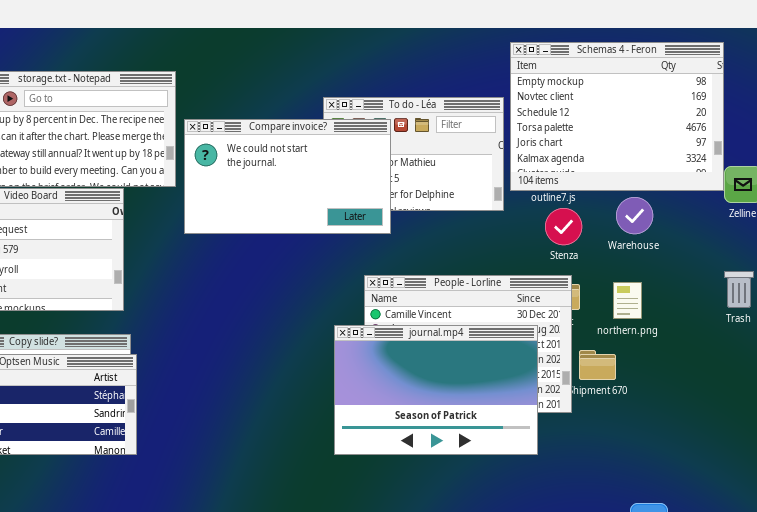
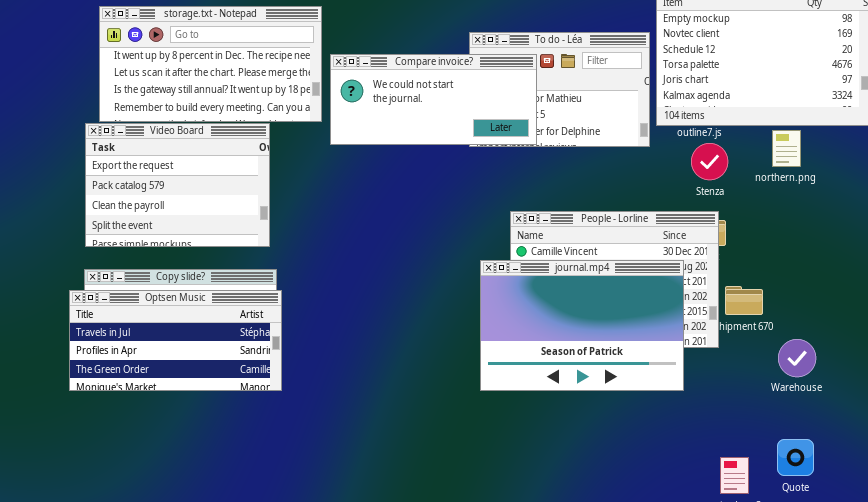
Compare invoice?: [184,119,391,234] -> [330,54,537,145], resized
Warehouse: [616,197,653,234] -> [778,339,816,377], moved
northern.png: [613,282,642,319] -> [772,130,801,167], moved

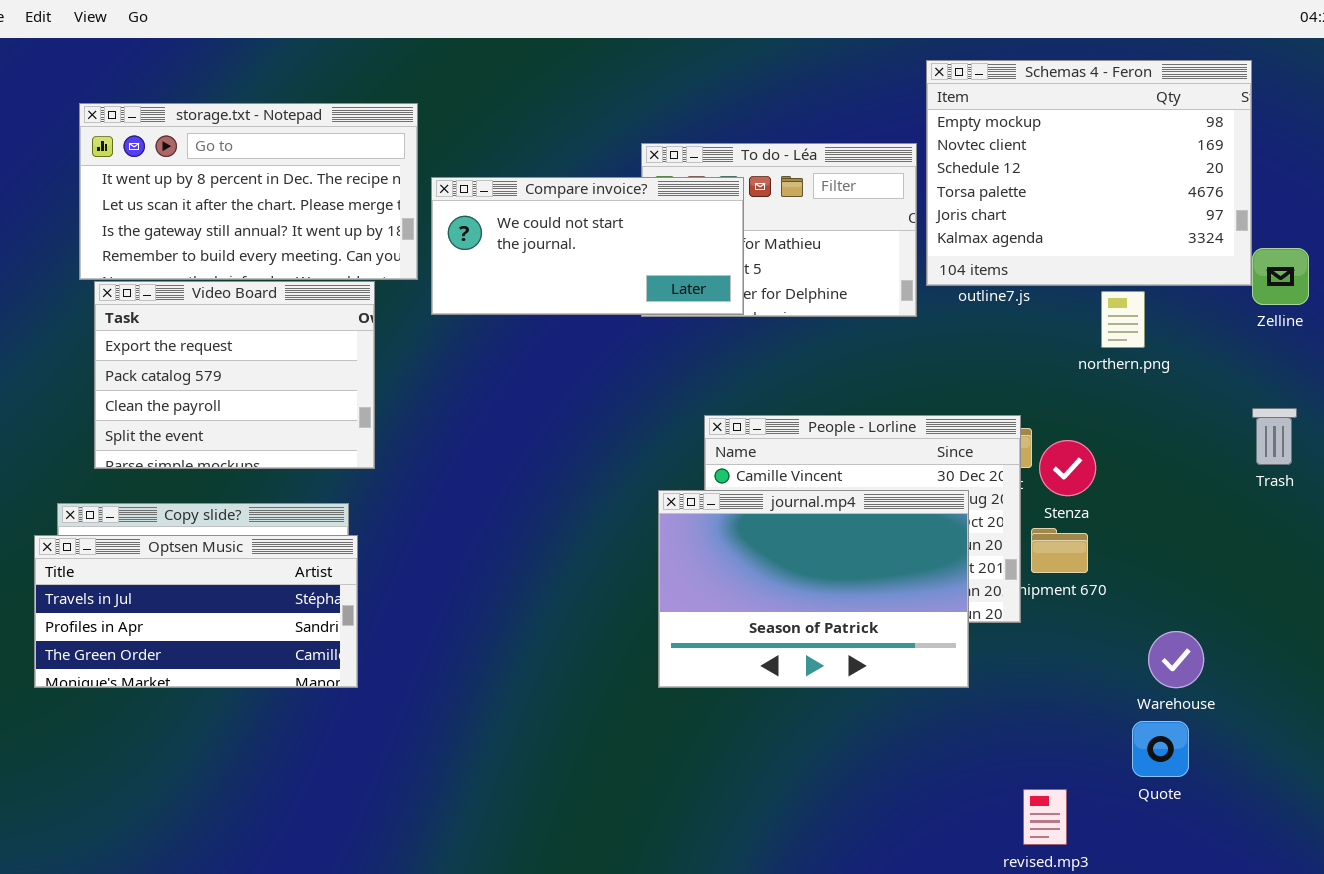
Video Board: [85,123,270,247] -> [94,281,375,469], moved
Stenza: [691,143,728,180] -> [1039,440,1096,496], moved
Warehouse: [778,339,816,377] -> [1148,631,1204,688], moved
Quote: [777,439,814,476] -> [1132,721,1189,777], moved

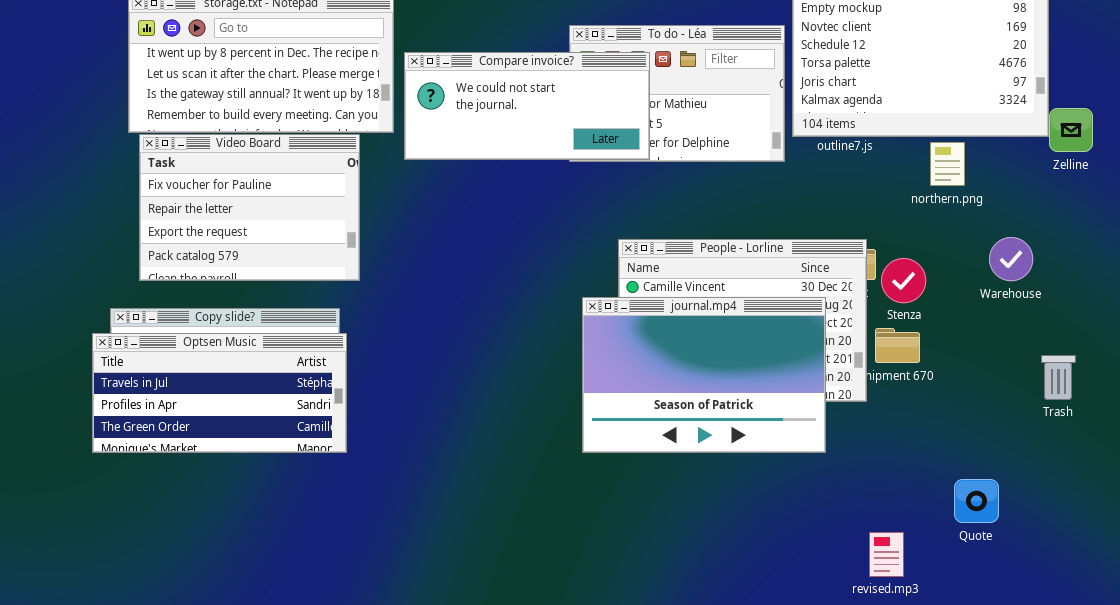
Video Board: [94,281,375,469] -> [139,134,360,281], scrolled up 2 rows
Trash: [1252,408,1297,465] -> [1041,355,1076,400], moved
Warehouse: [1148,631,1204,688] -> [989,237,1033,281], moved

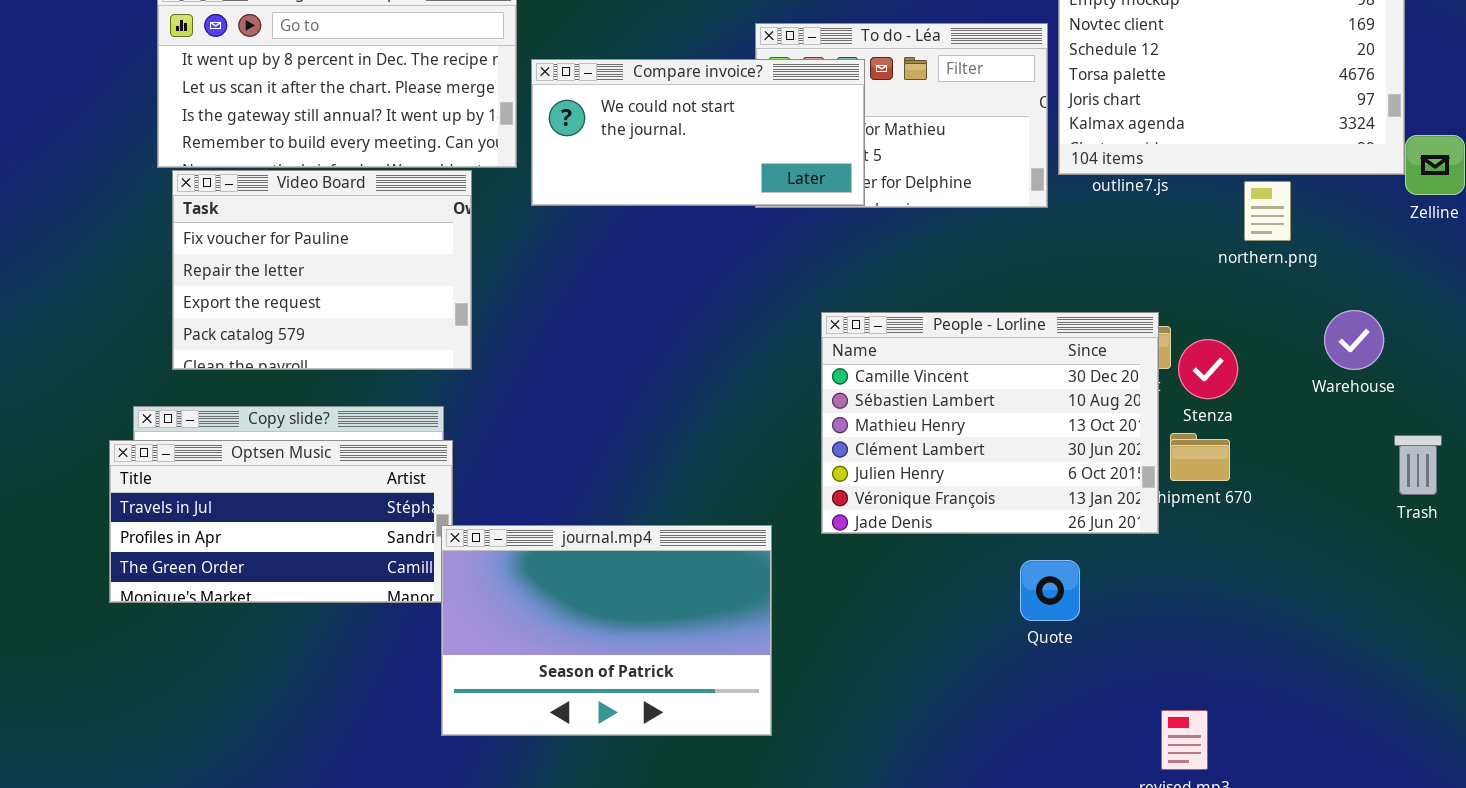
journal.mp4: [582,297,826,453] -> [441,525,772,736], moved
Trash: [1041,355,1076,400] -> [1394,435,1442,495], moved
Quote: [954,479,999,523] -> [1020,560,1080,621], moved

